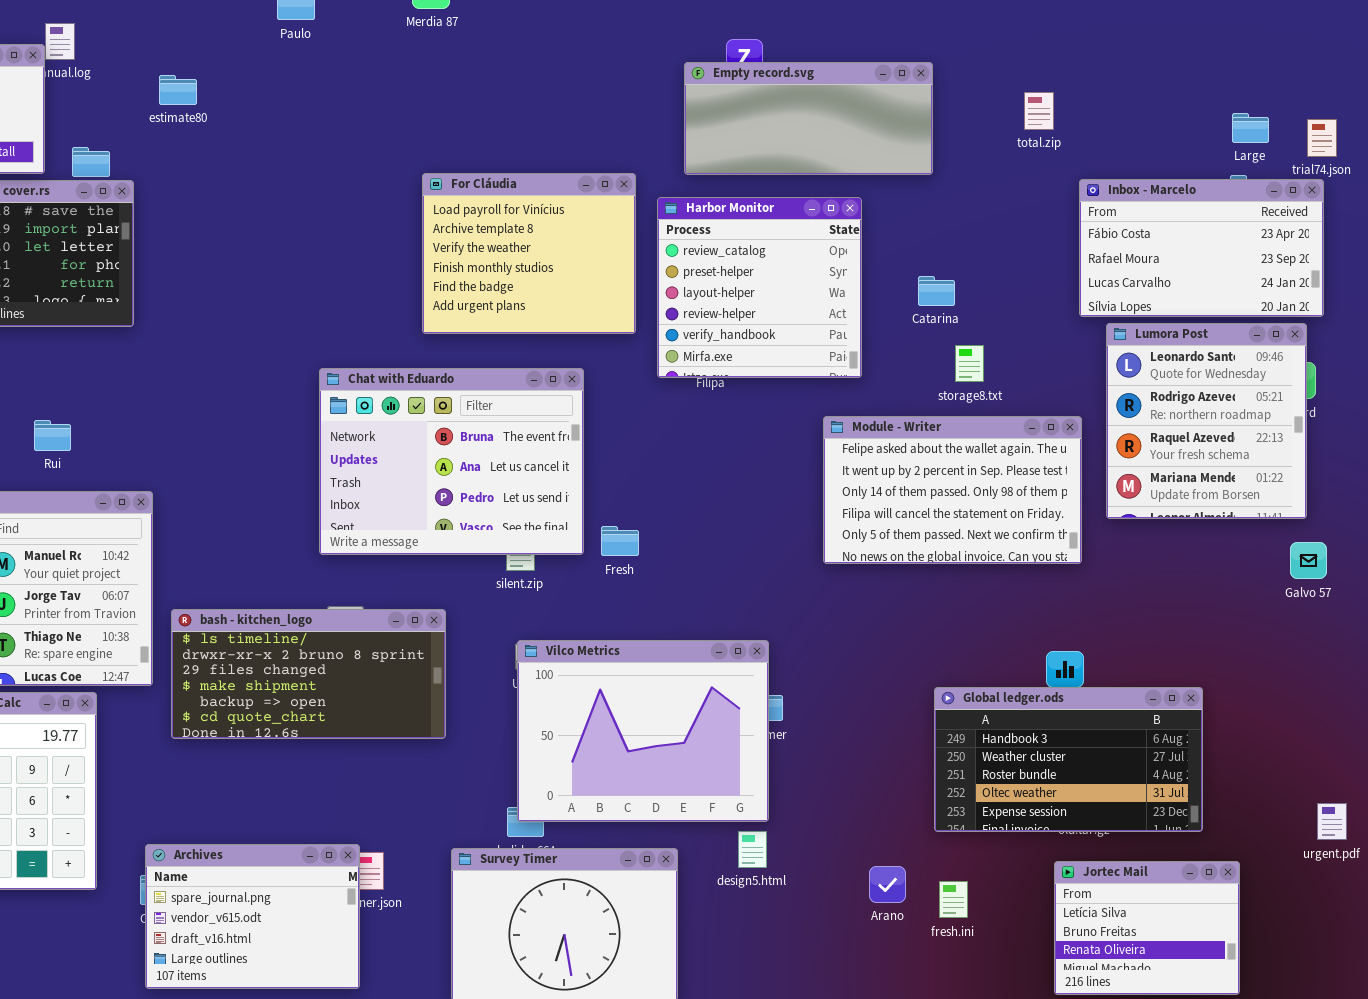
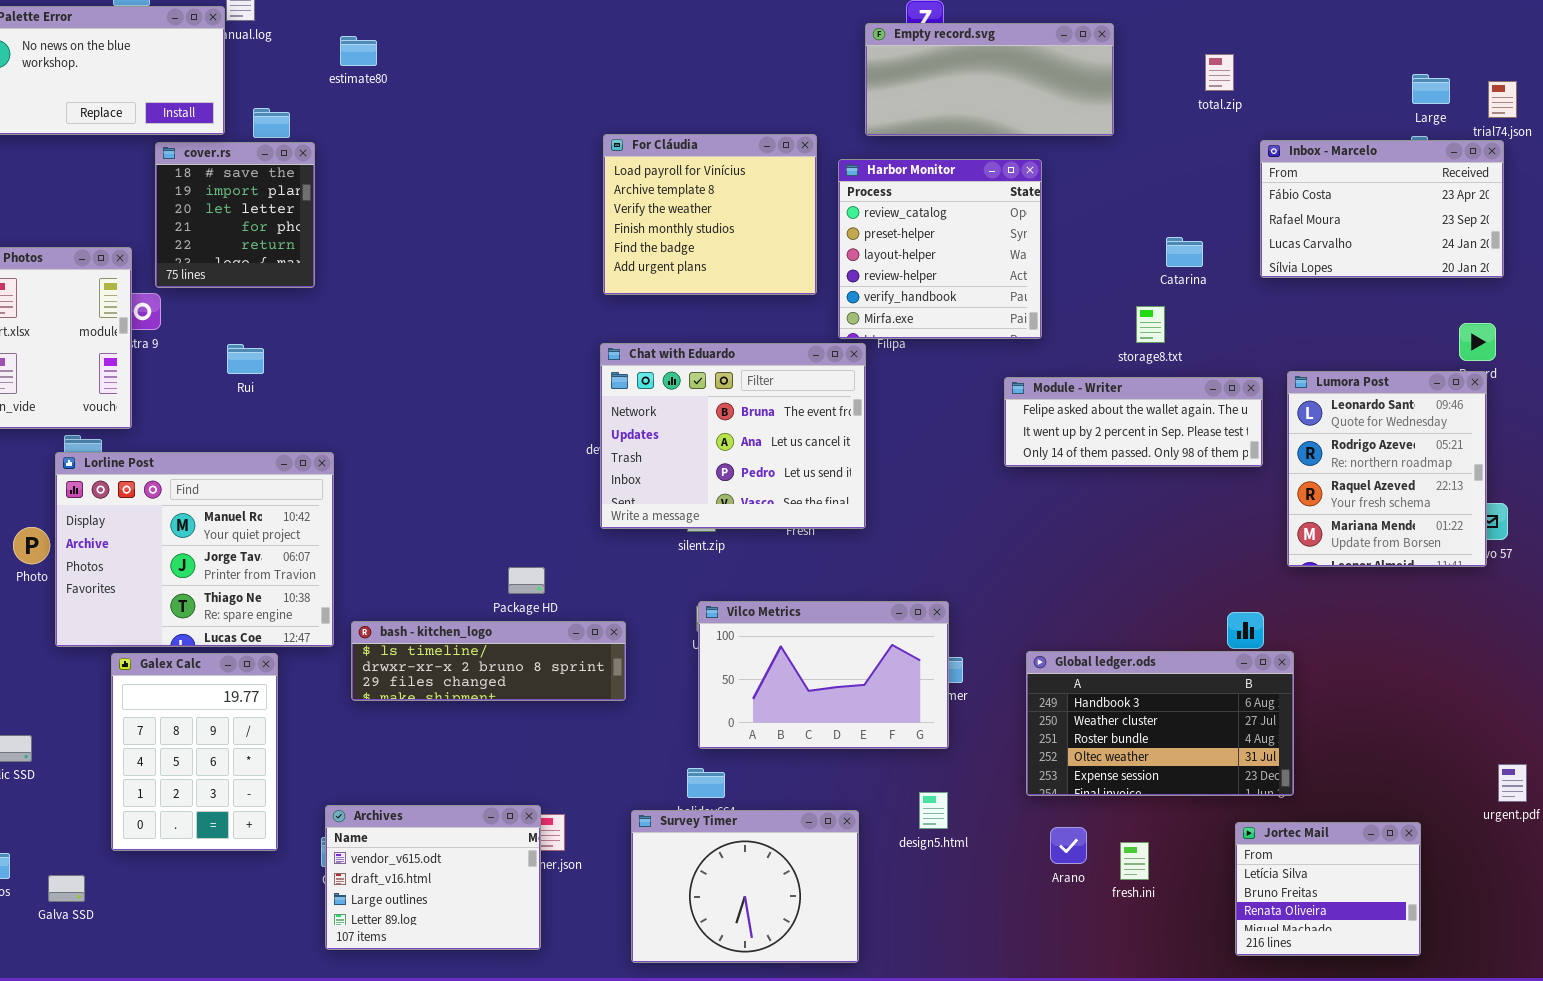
Catarina: [918,276,955,306] -> [1166,237,1203,267], moved
Lumora Post: [1106,323,1307,519] -> [1287,371,1487,567], moved
Chat with Eduardo: [319,368,584,555] -> [600,343,866,529], moved
Module - Writer: [823,416,1082,564] -> [1004,377,1263,467], resized
Rui: [34,420,71,451] -> [227,344,264,374], moved
bash - kitchen_logo: [171,609,446,739] -> [351,621,626,701], resized
Vilco Metrics: [517,640,769,822] -> [698,601,949,749], resized
Global ledger.ods: [934,687,1203,832] -> [1026,651,1294,796], moved
Archives: [145,844,360,989] -> [325,805,541,950], scrolled down 1 row

